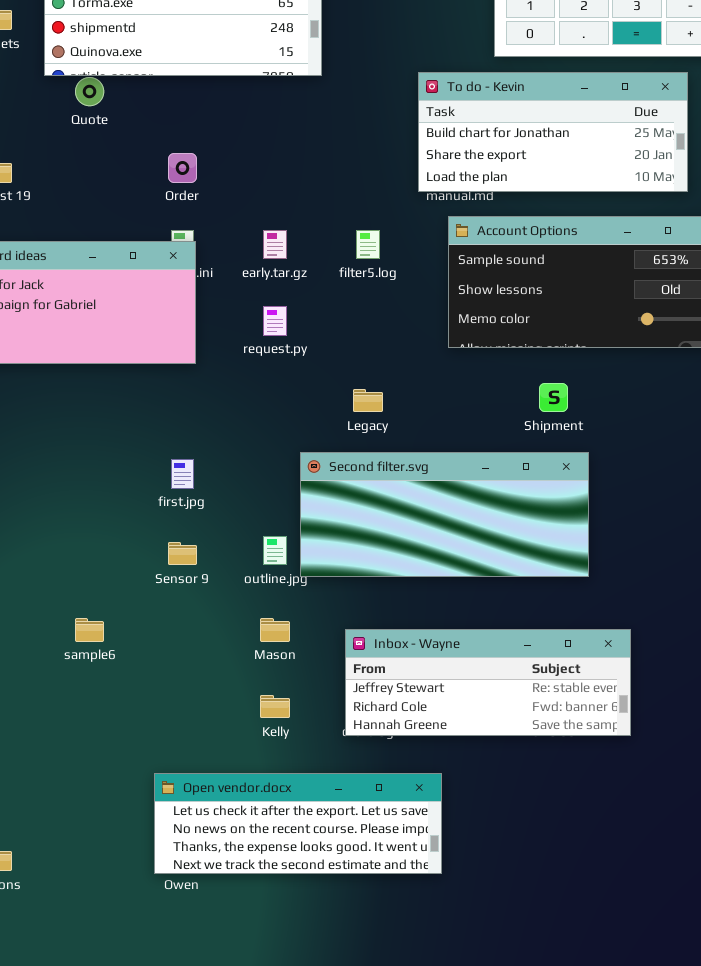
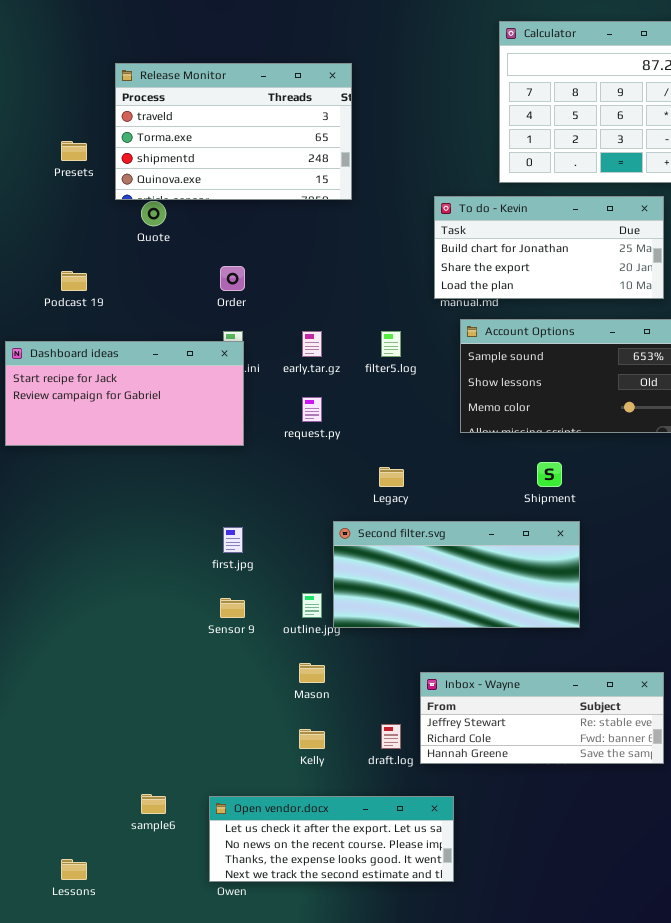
sample6: [75,618,104,642] -> [141,794,166,814], moved
Inbox - Wayne: [345,629,631,736] -> [420,672,664,764], moved

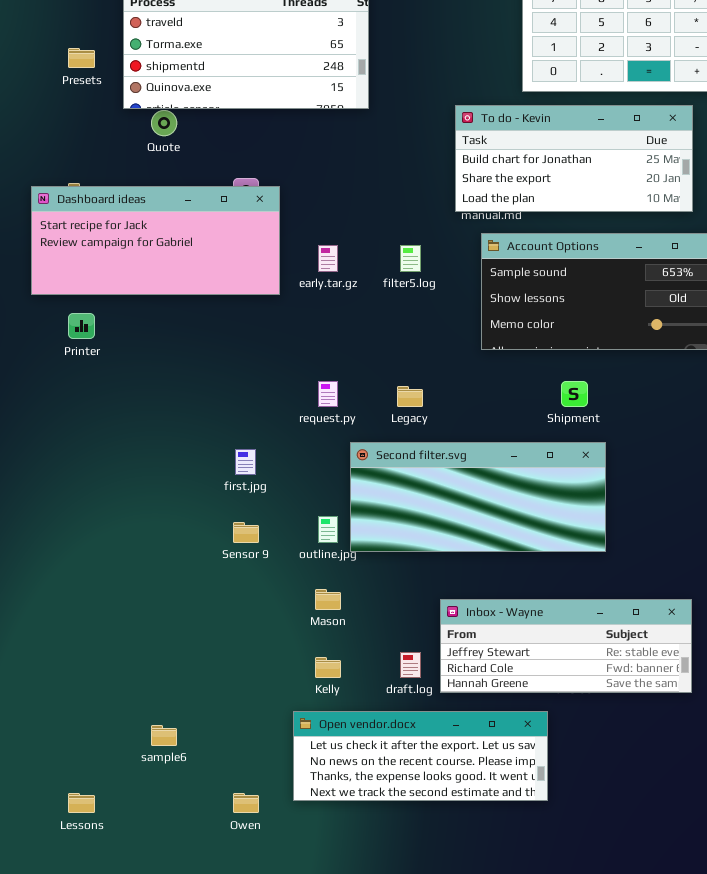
Dashboard ideas: [5,341,244,446] -> [31,186,280,295], moved
request.py: [302,397,322,422] -> [318,381,338,407], moved
Open vendor.docx: [209,796,454,882] -> [293,711,548,801], moved

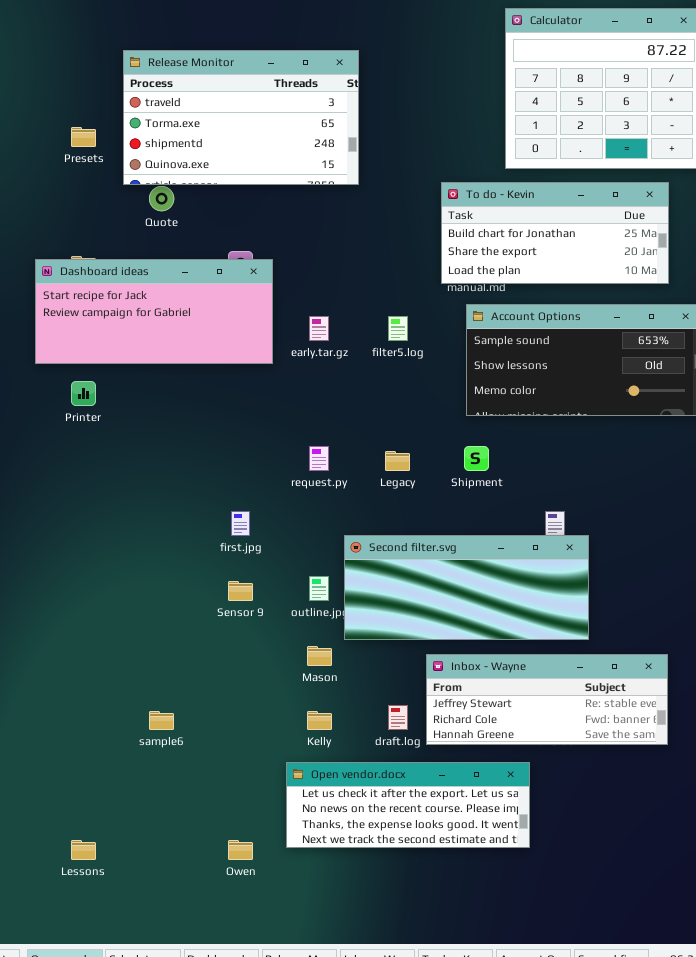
Shipment: [561,381,588,407] -> [464,446,489,471], moved
Second filter.svg: [350,442,606,552] -> [344,535,589,640], moved
sample6: [151,725,177,746] -> [149,711,174,730], moved

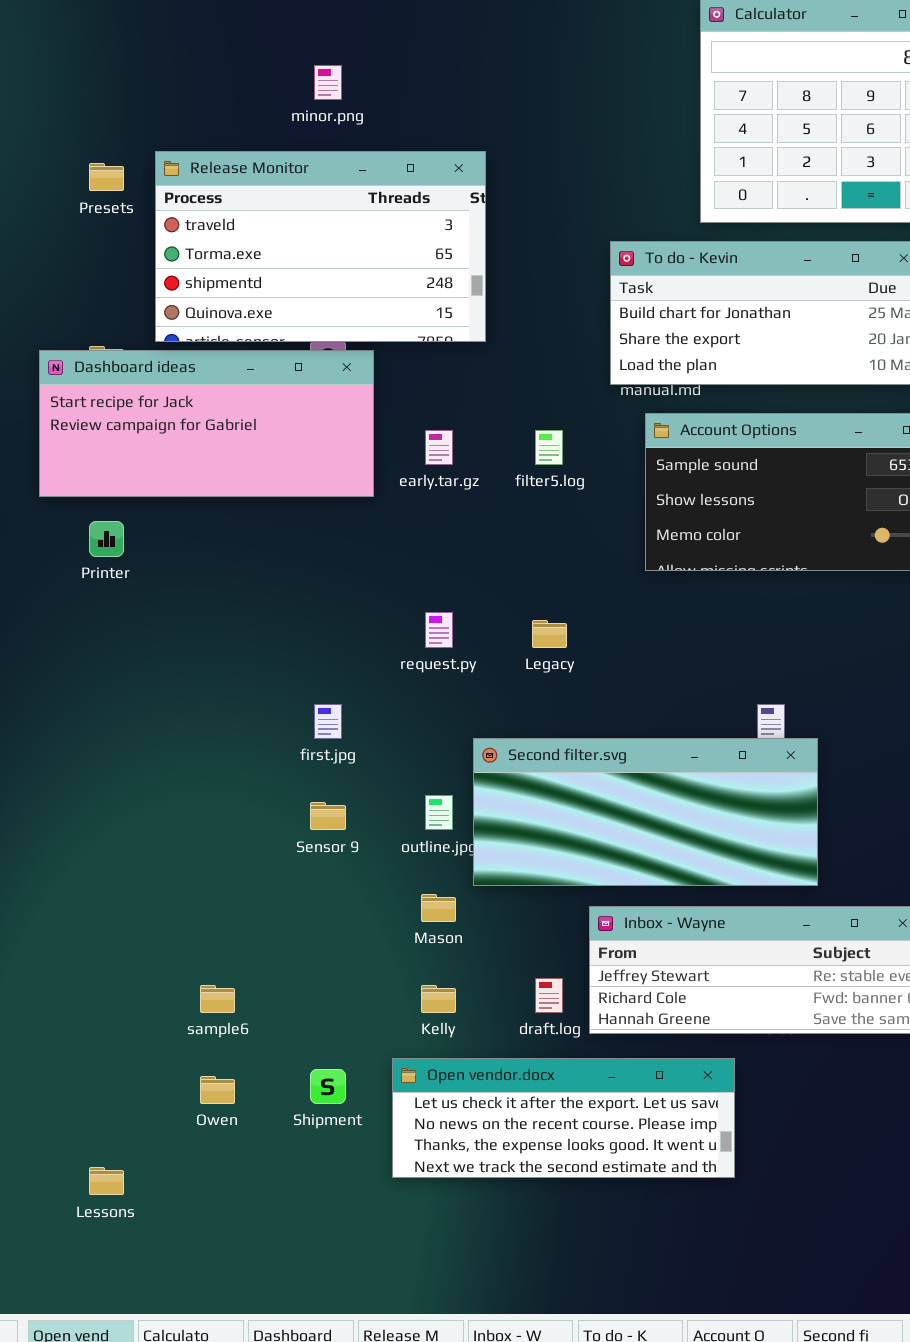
Release Monitor: [123,50,359,185] -> [155,151,486,342], moved
Shipment: [464,446,489,471] -> [310,1069,346,1104], moved
Owen: [228,840,253,860] -> [200,1076,235,1104], moved

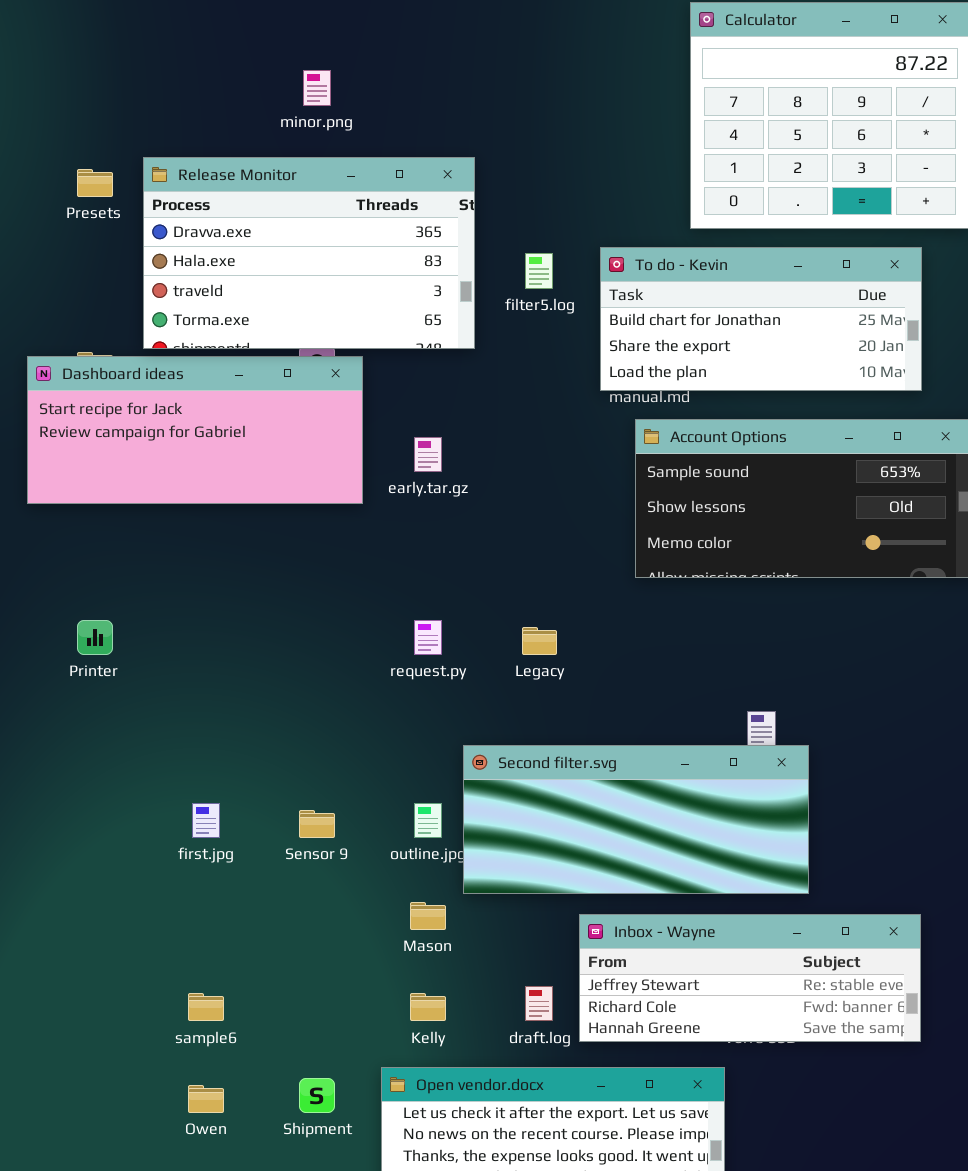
Release Monitor: [155,151,486,342] -> [143,157,475,349], scrolled up 2 rows
filter5.log: [535,430,563,465] -> [525,253,553,289], moved
Printer: [89,521,124,557] -> [77,620,113,655], moved
first.jpg: [314,704,342,739] -> [192,803,220,838], moved

